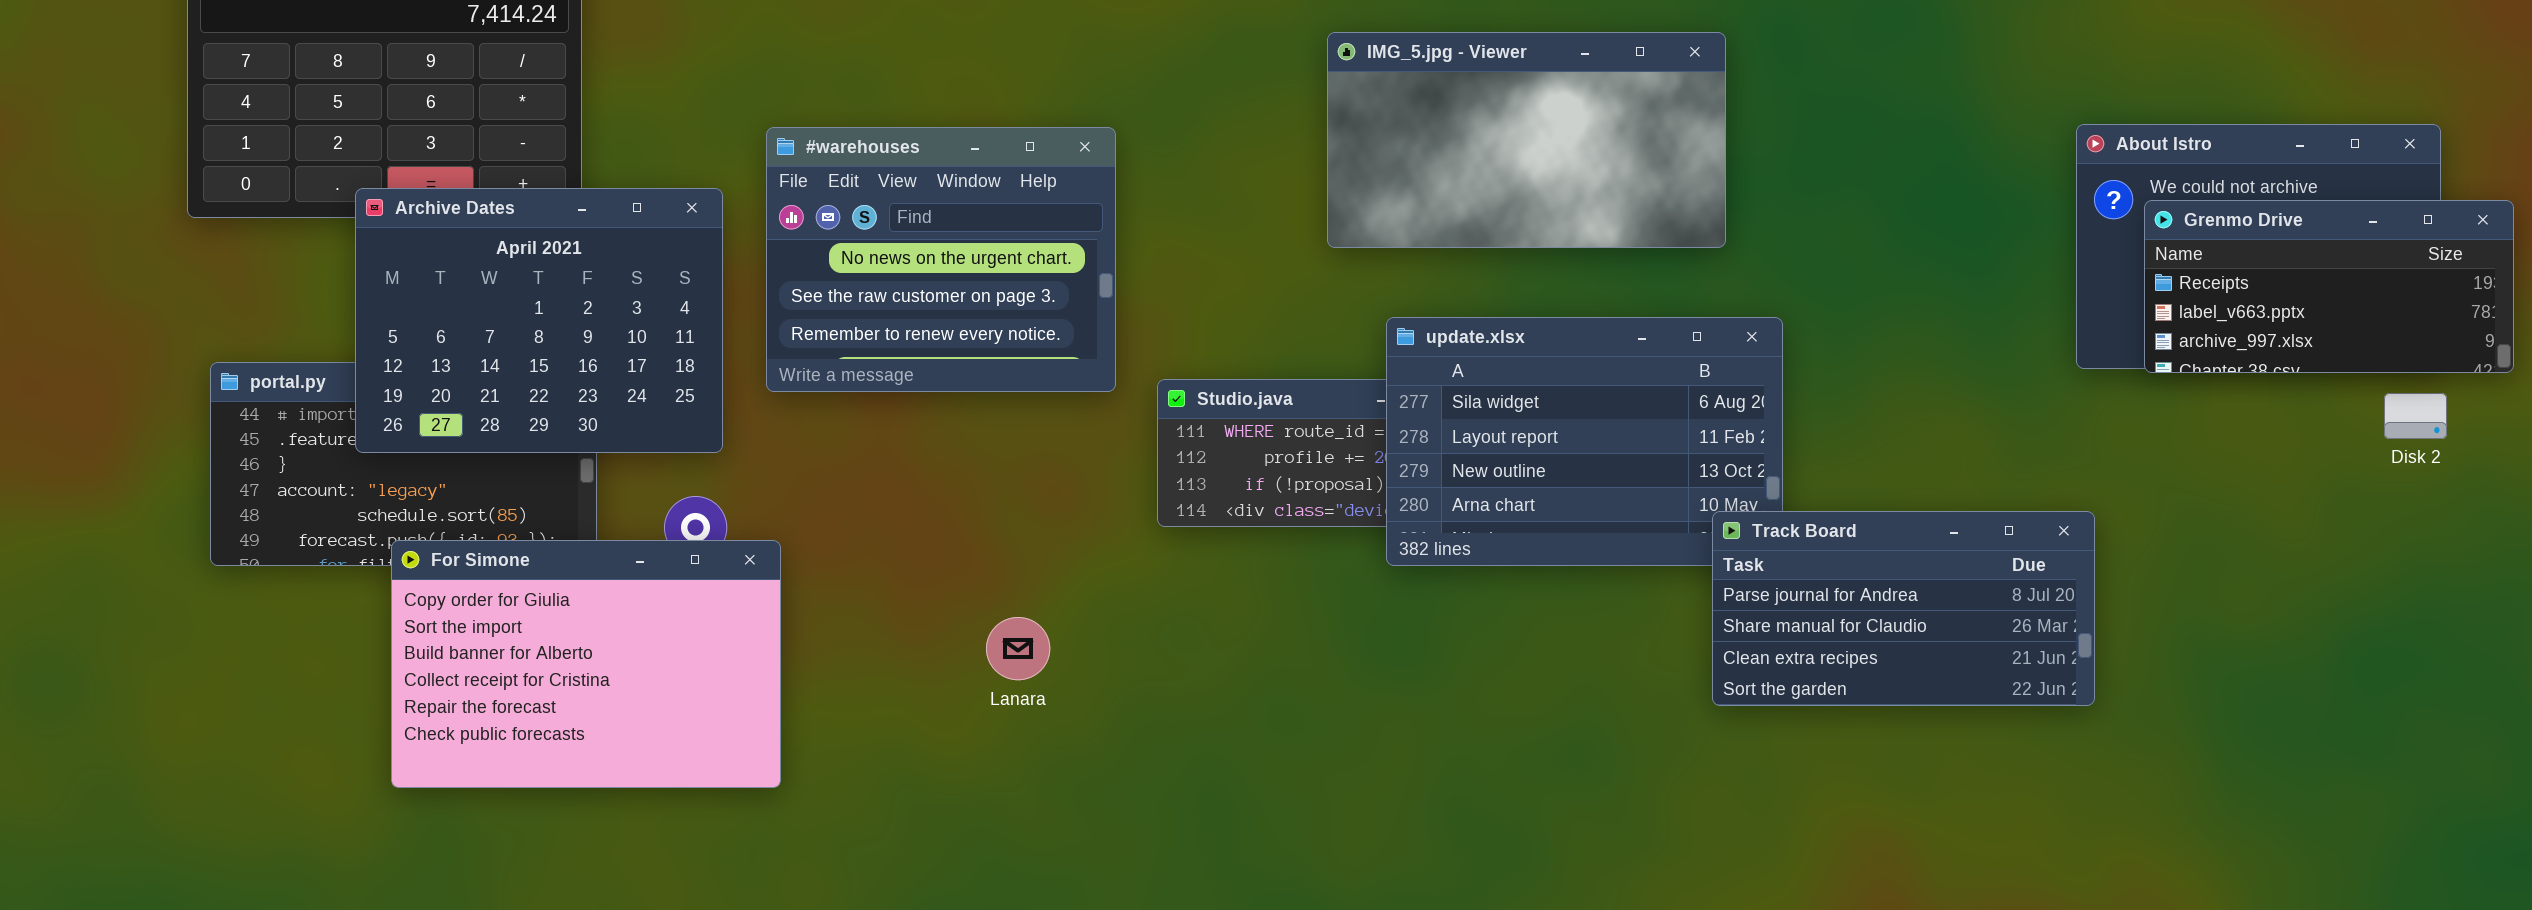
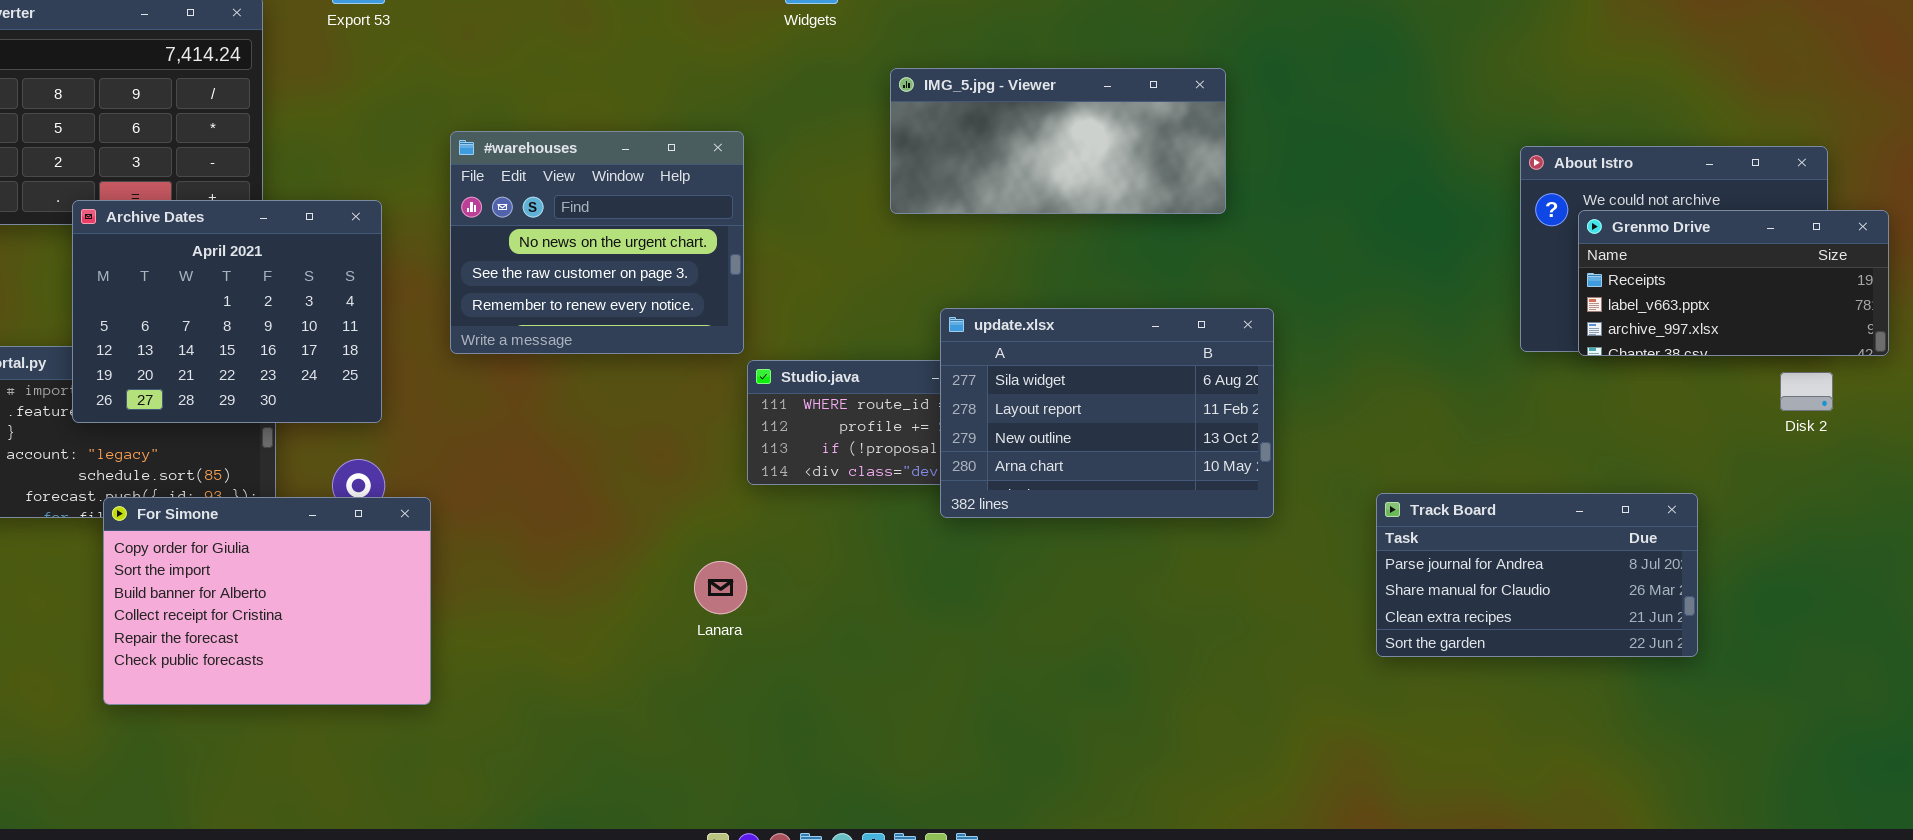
IMG_5.jpg - Viewer: [1327,32,1726,248] -> [890,68,1226,214], resized
#warehouses: [766,127,1116,392] -> [450,131,744,354], moved
Track Board: [1712,511,2095,706] -> [1376,493,1698,657], moved
Lanara: [986,617,1050,680] -> [694,561,747,614], moved

